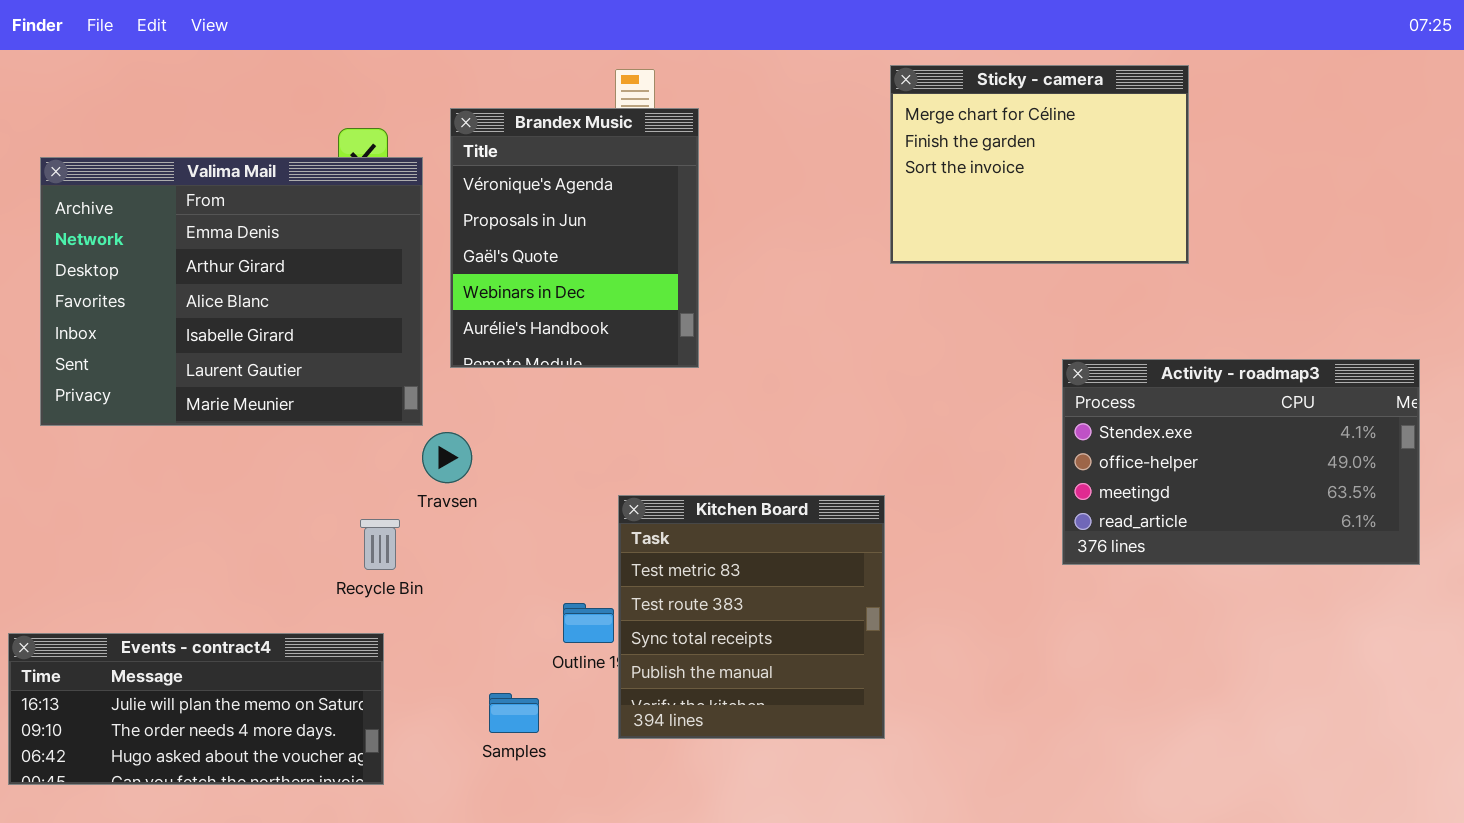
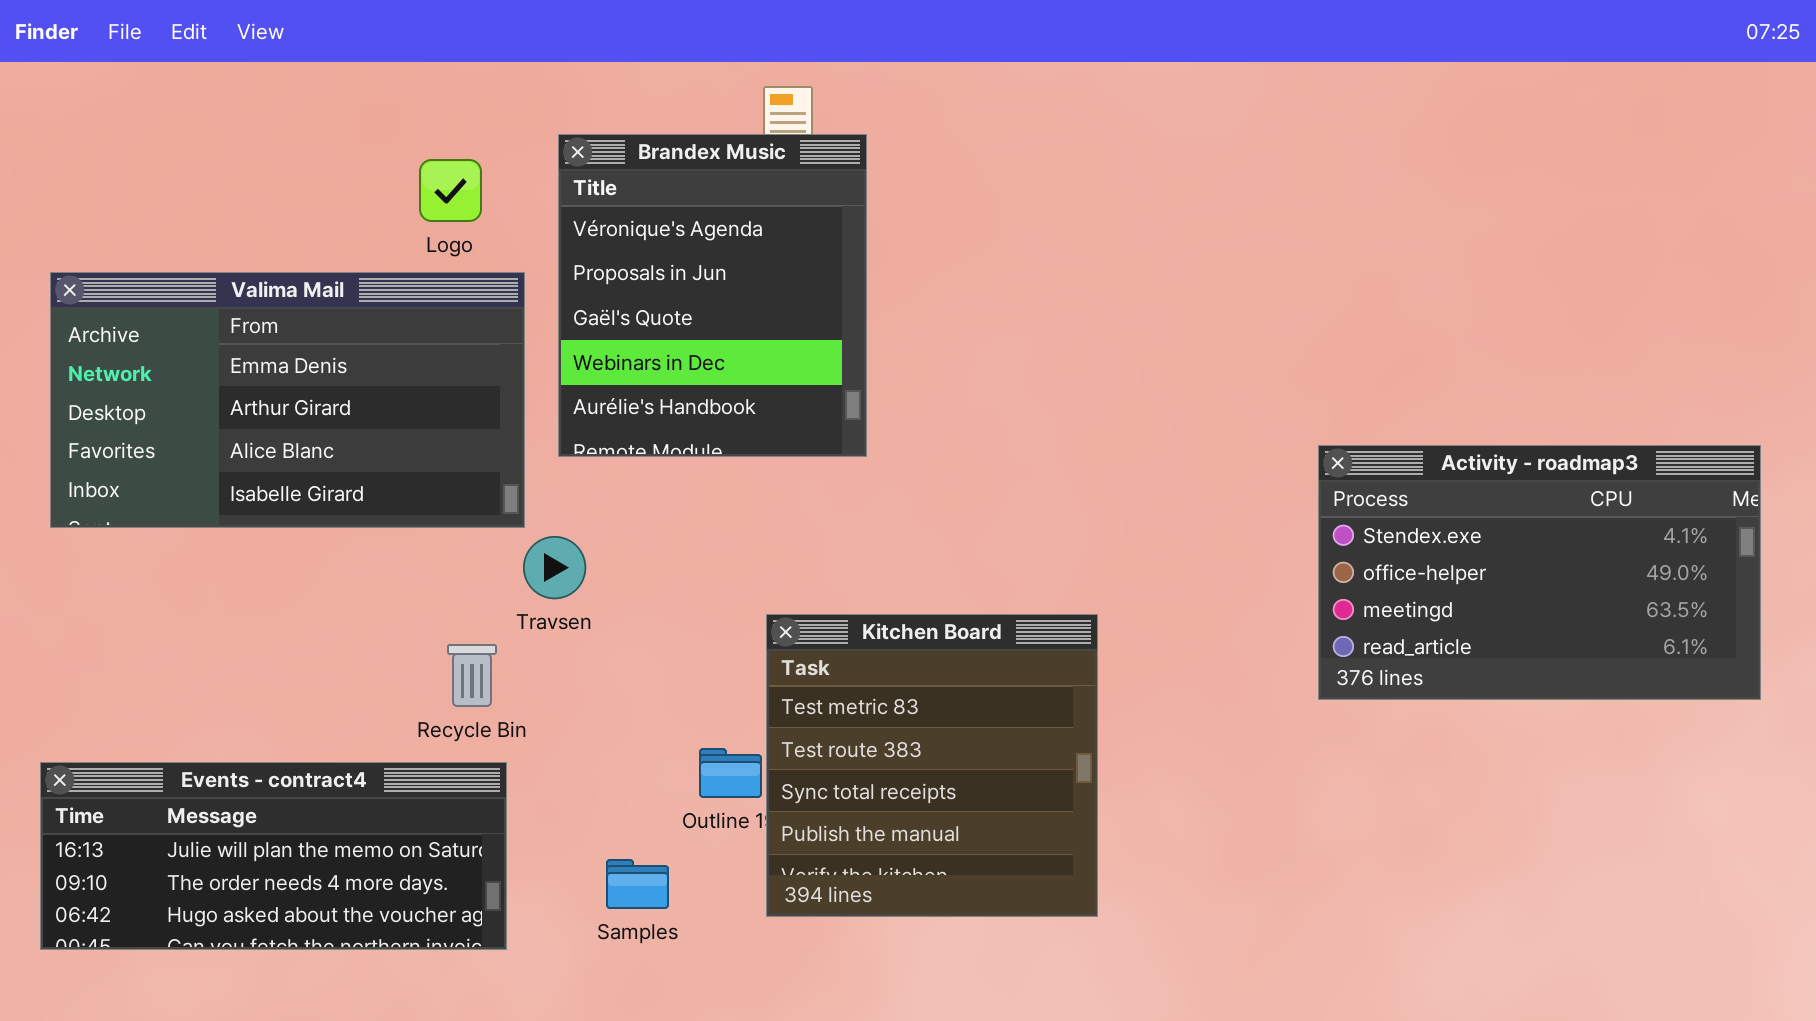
Sticky - camera: [890,65,1189,264] -> none, closed
Valima Mail: [40,157,423,426] -> [50,272,525,528], resized
Events - contract4: [8,633,384,785] -> [40,762,507,950], moved

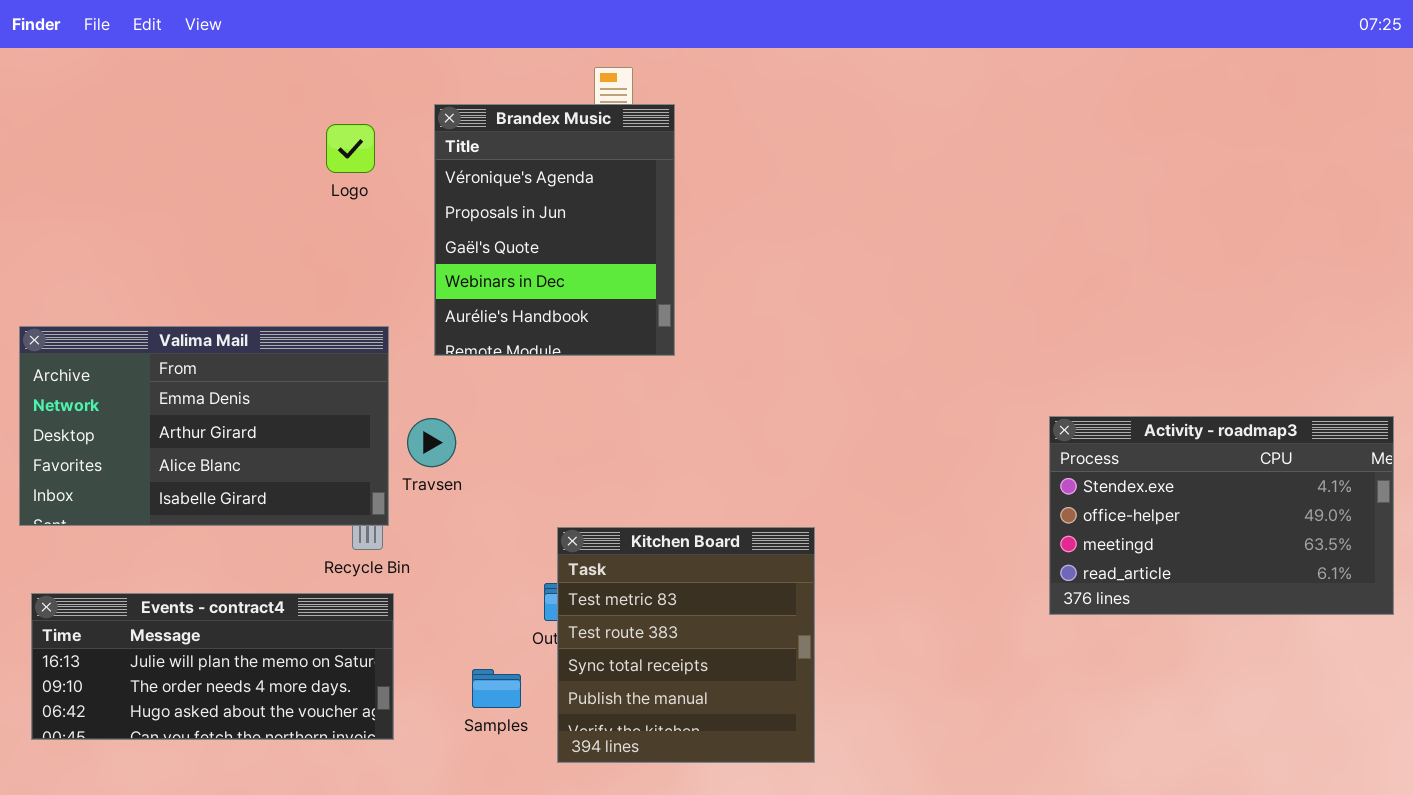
Valima Mail: [50,272,525,528] -> [19,326,389,526], moved
Activity - roadmap3: [1318,445,1761,700] -> [1049,416,1394,615], moved
Kitchen Board: [766,614,1098,917] -> [557,527,815,763], moved

